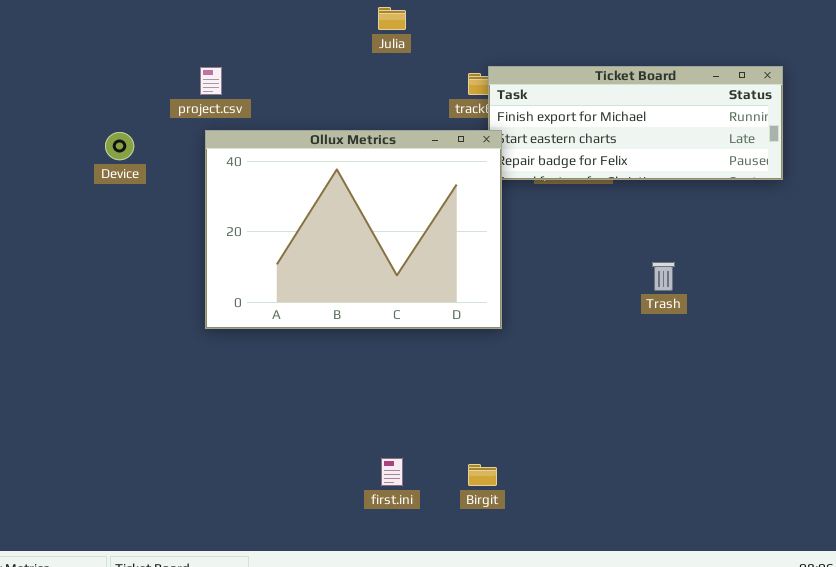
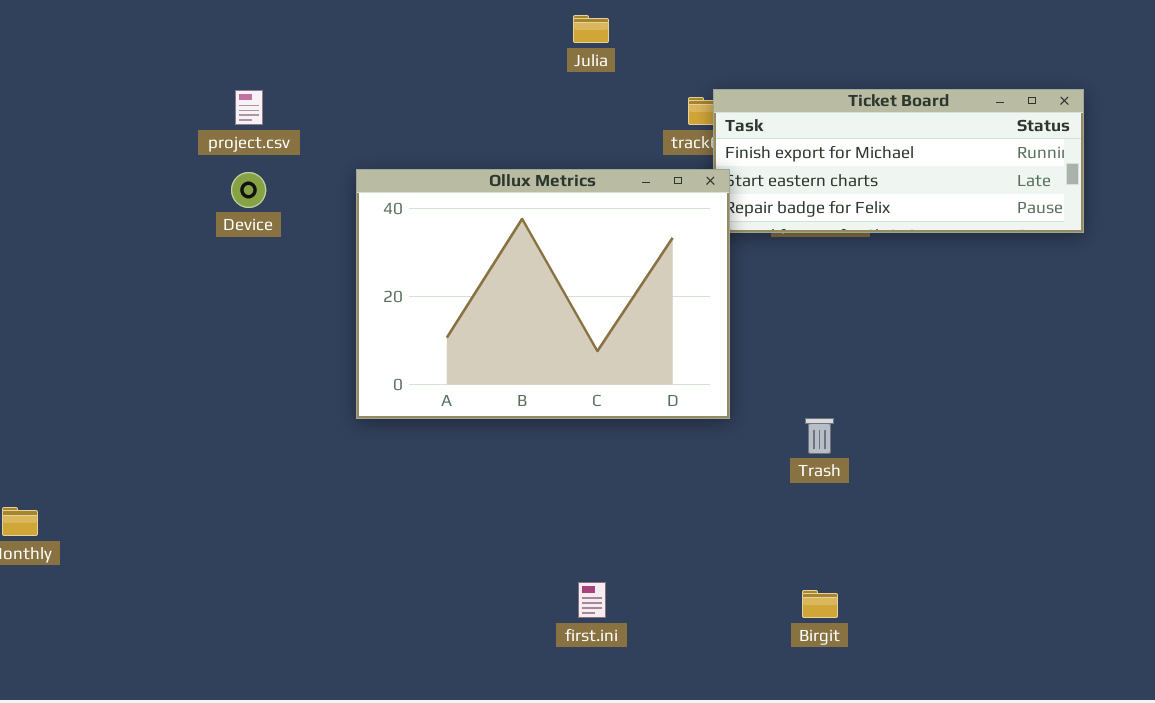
project.csv: [200,67,222,95] -> [235,90,263,125], moved
Trash: [652,262,675,291] -> [805,418,834,454], moved
Birgit: [468,464,497,486] -> [802,590,838,618], moved

